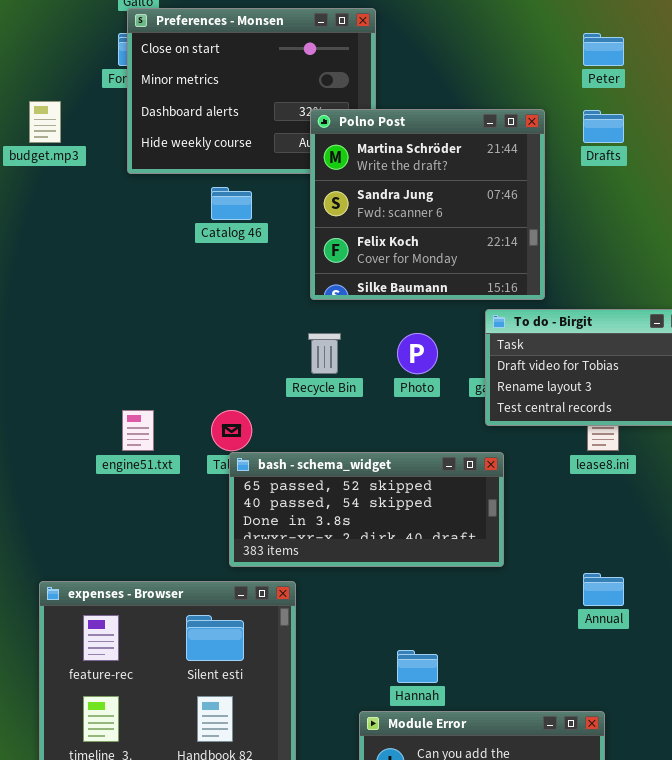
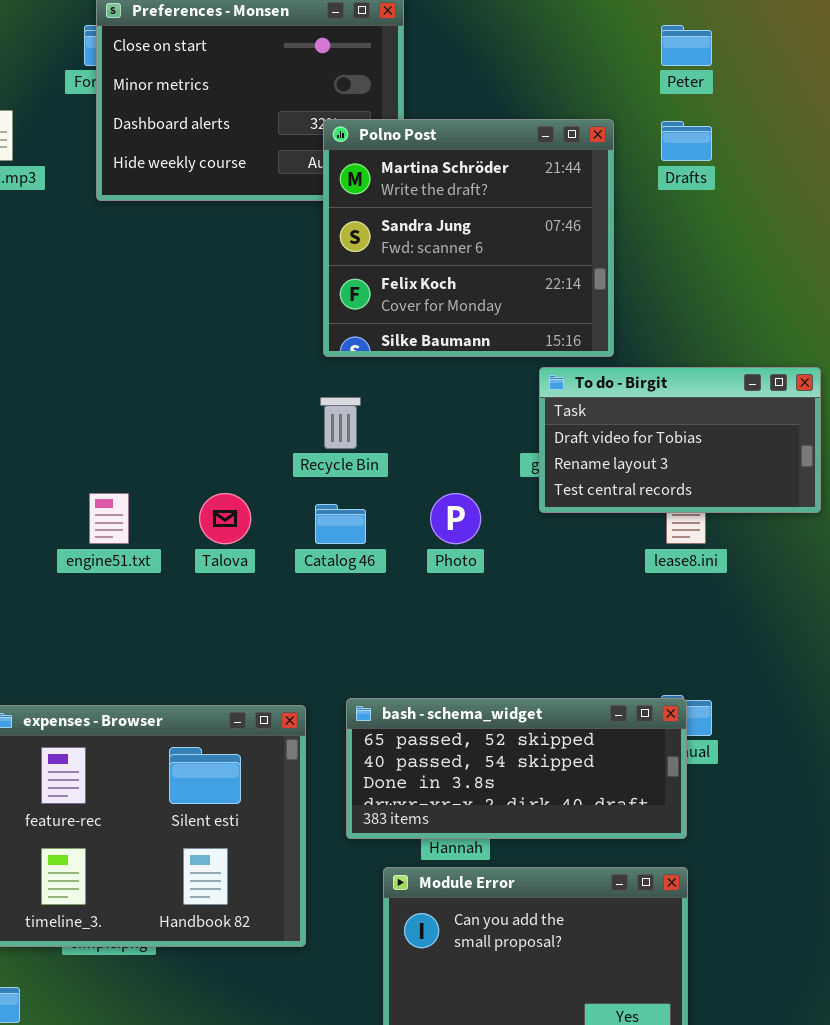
Catalog 46: [211,187,252,220] -> [315,504,366,544], moved
Photo: [397,333,438,374] -> [430,493,481,544], moved
bash - schema_widget: [229,452,504,567] -> [346,698,687,839], moved

